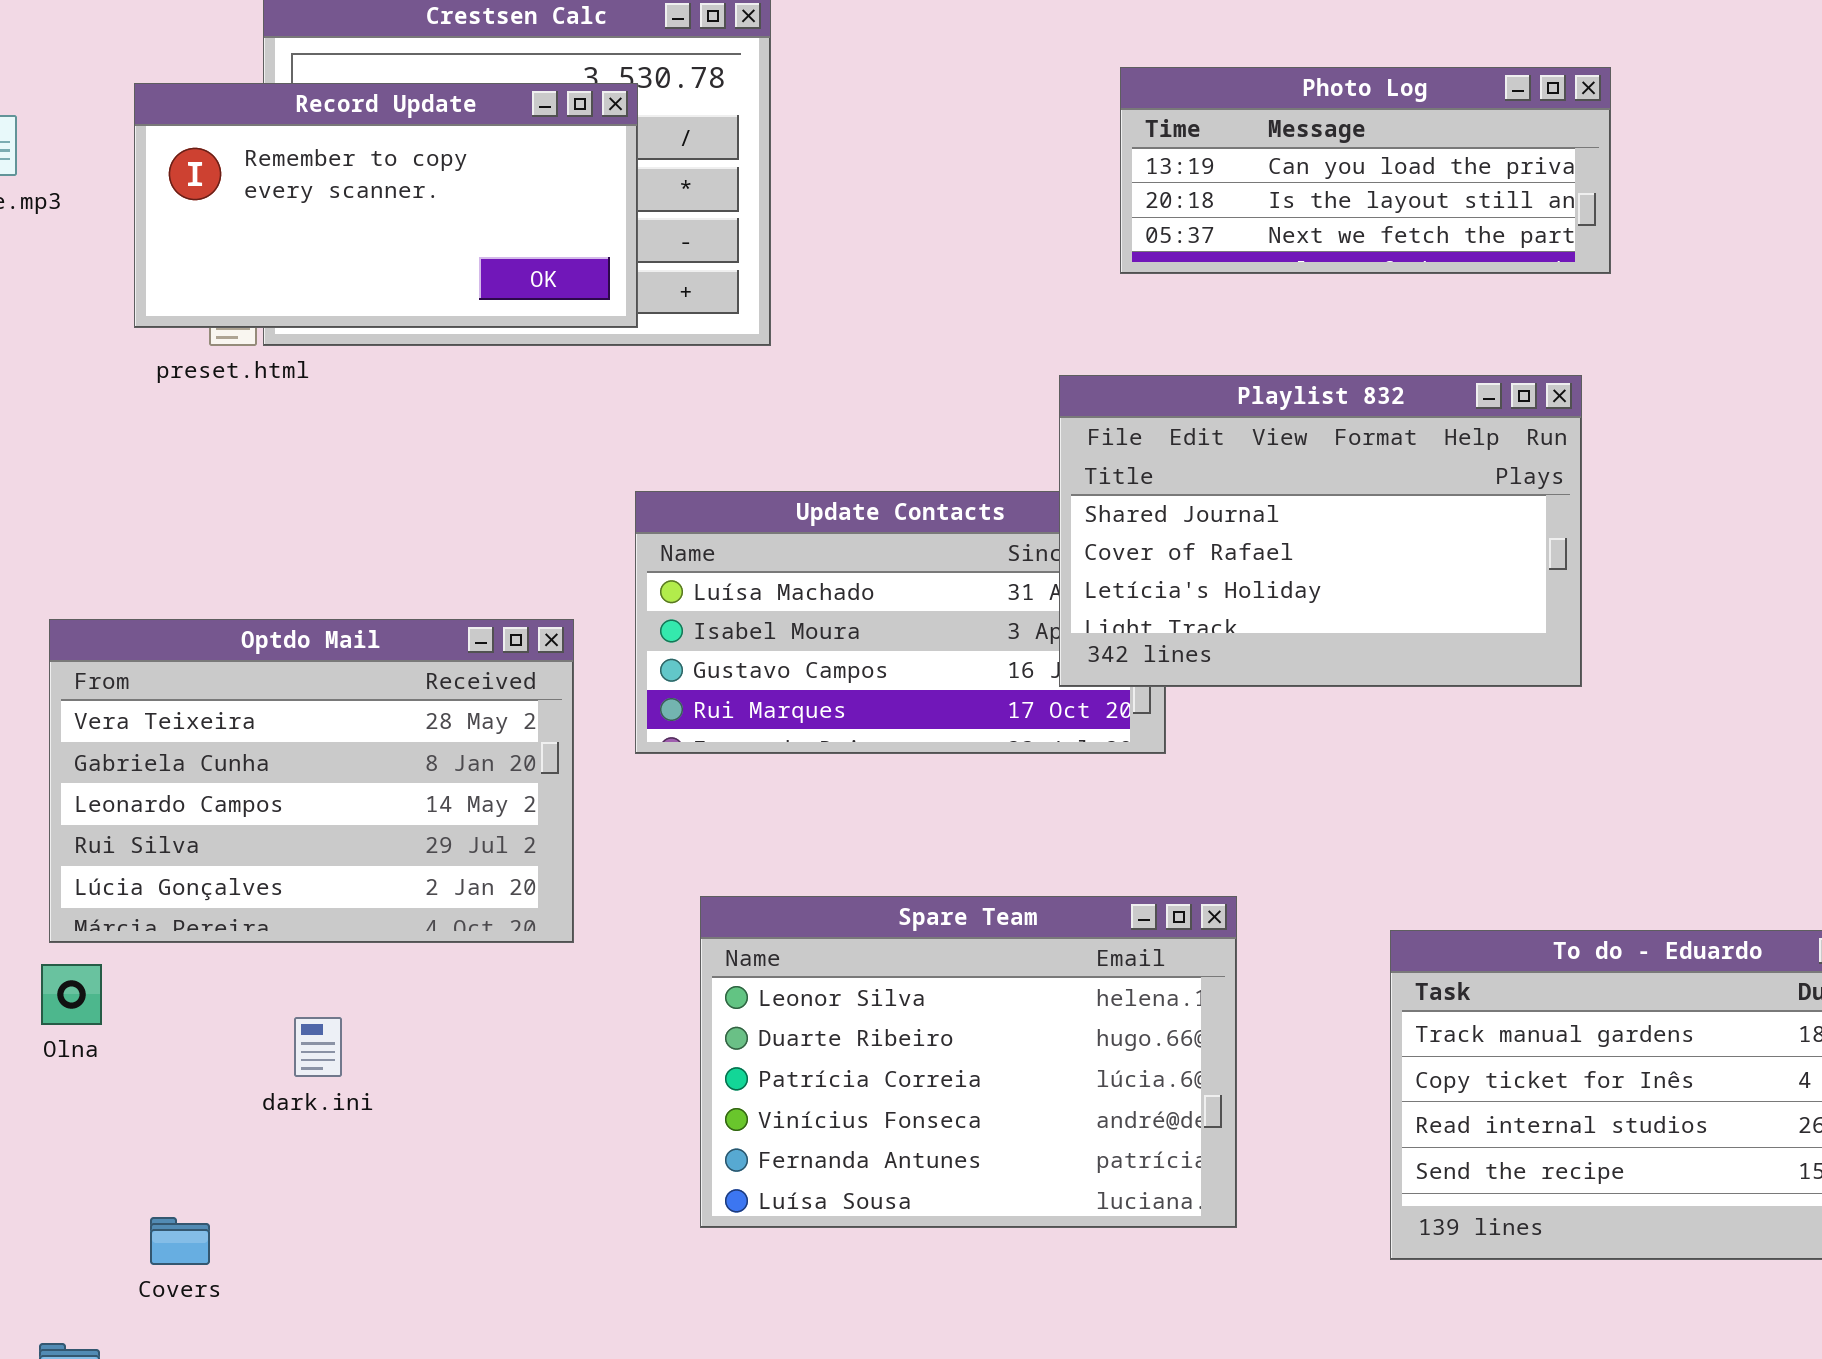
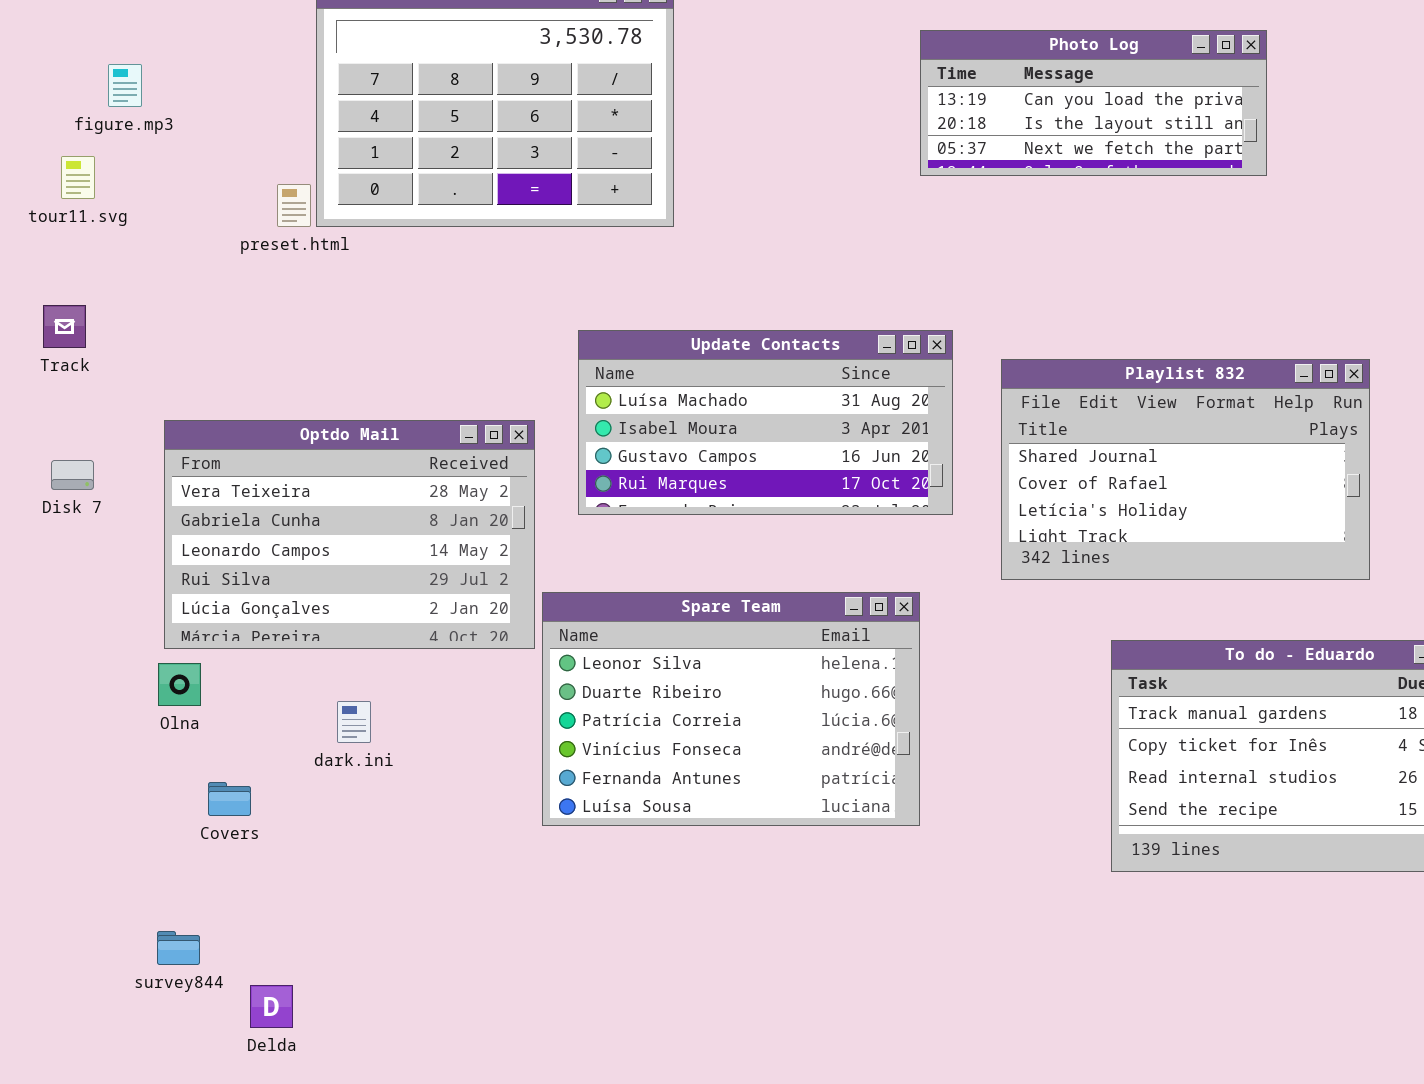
Record Update: [134,83,638,328] -> none, closed
Playlist 832: [1059,375,1582,687] -> [1001,359,1370,580], moved
Spare Team: [700,896,1237,1228] -> [542,592,920,826], moved
Covers: [150,1217,210,1265] -> [208,782,251,816], moved

